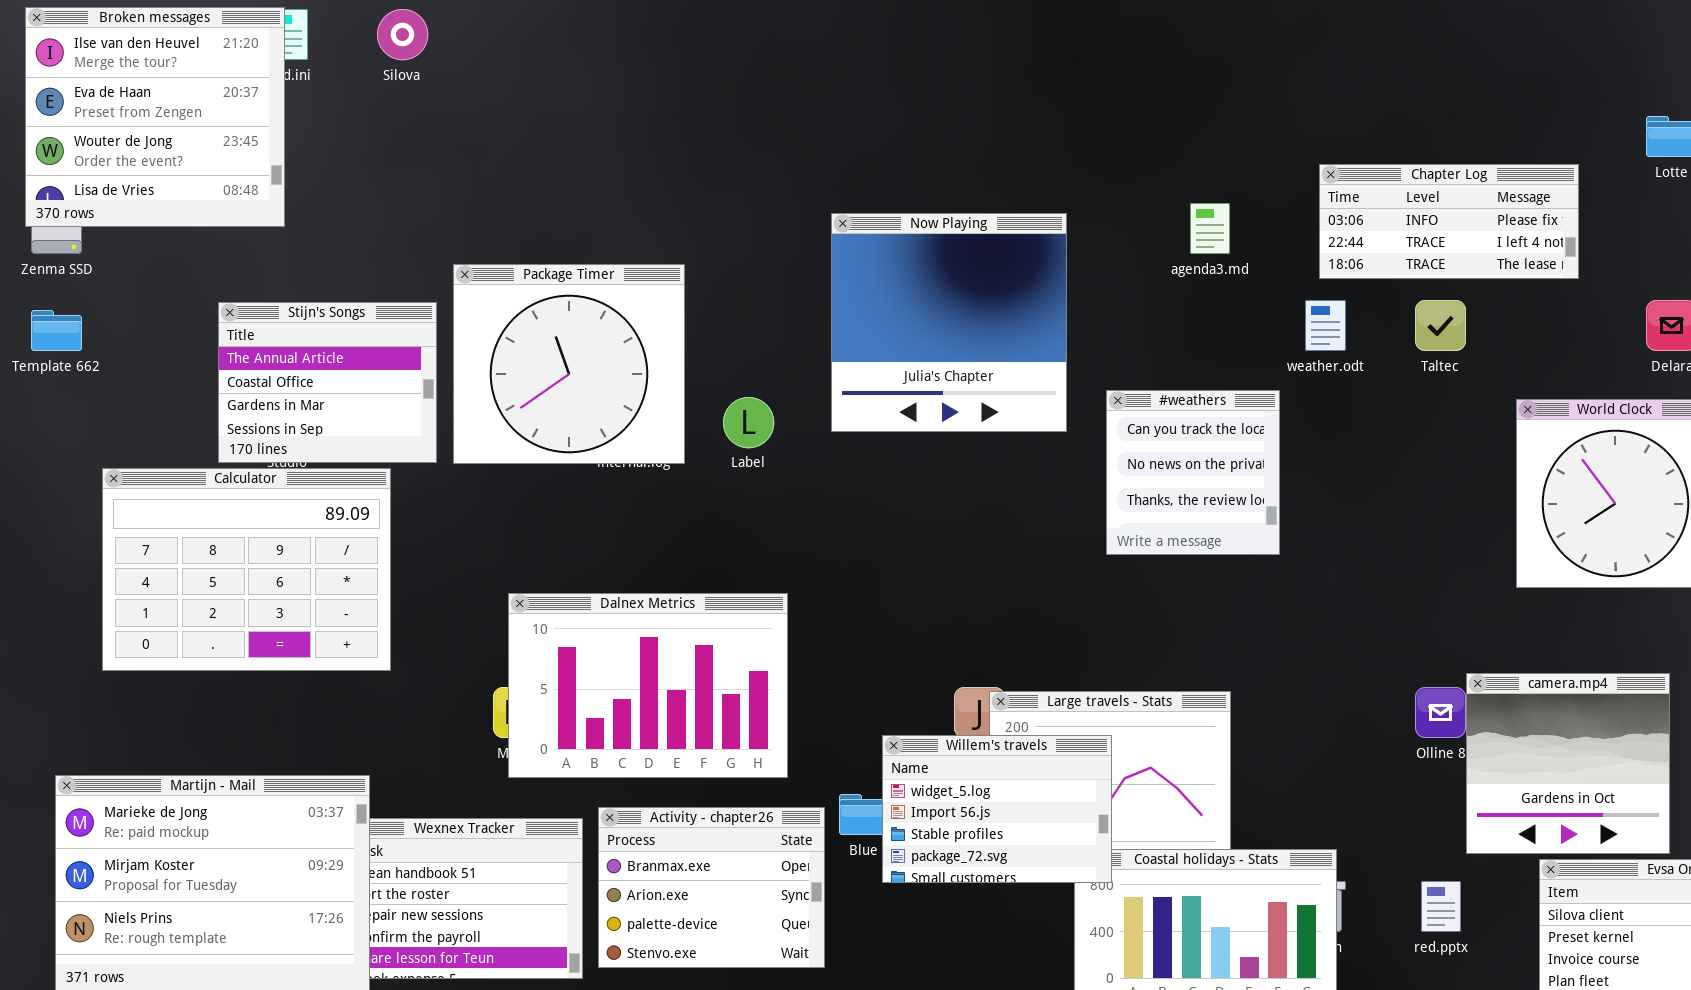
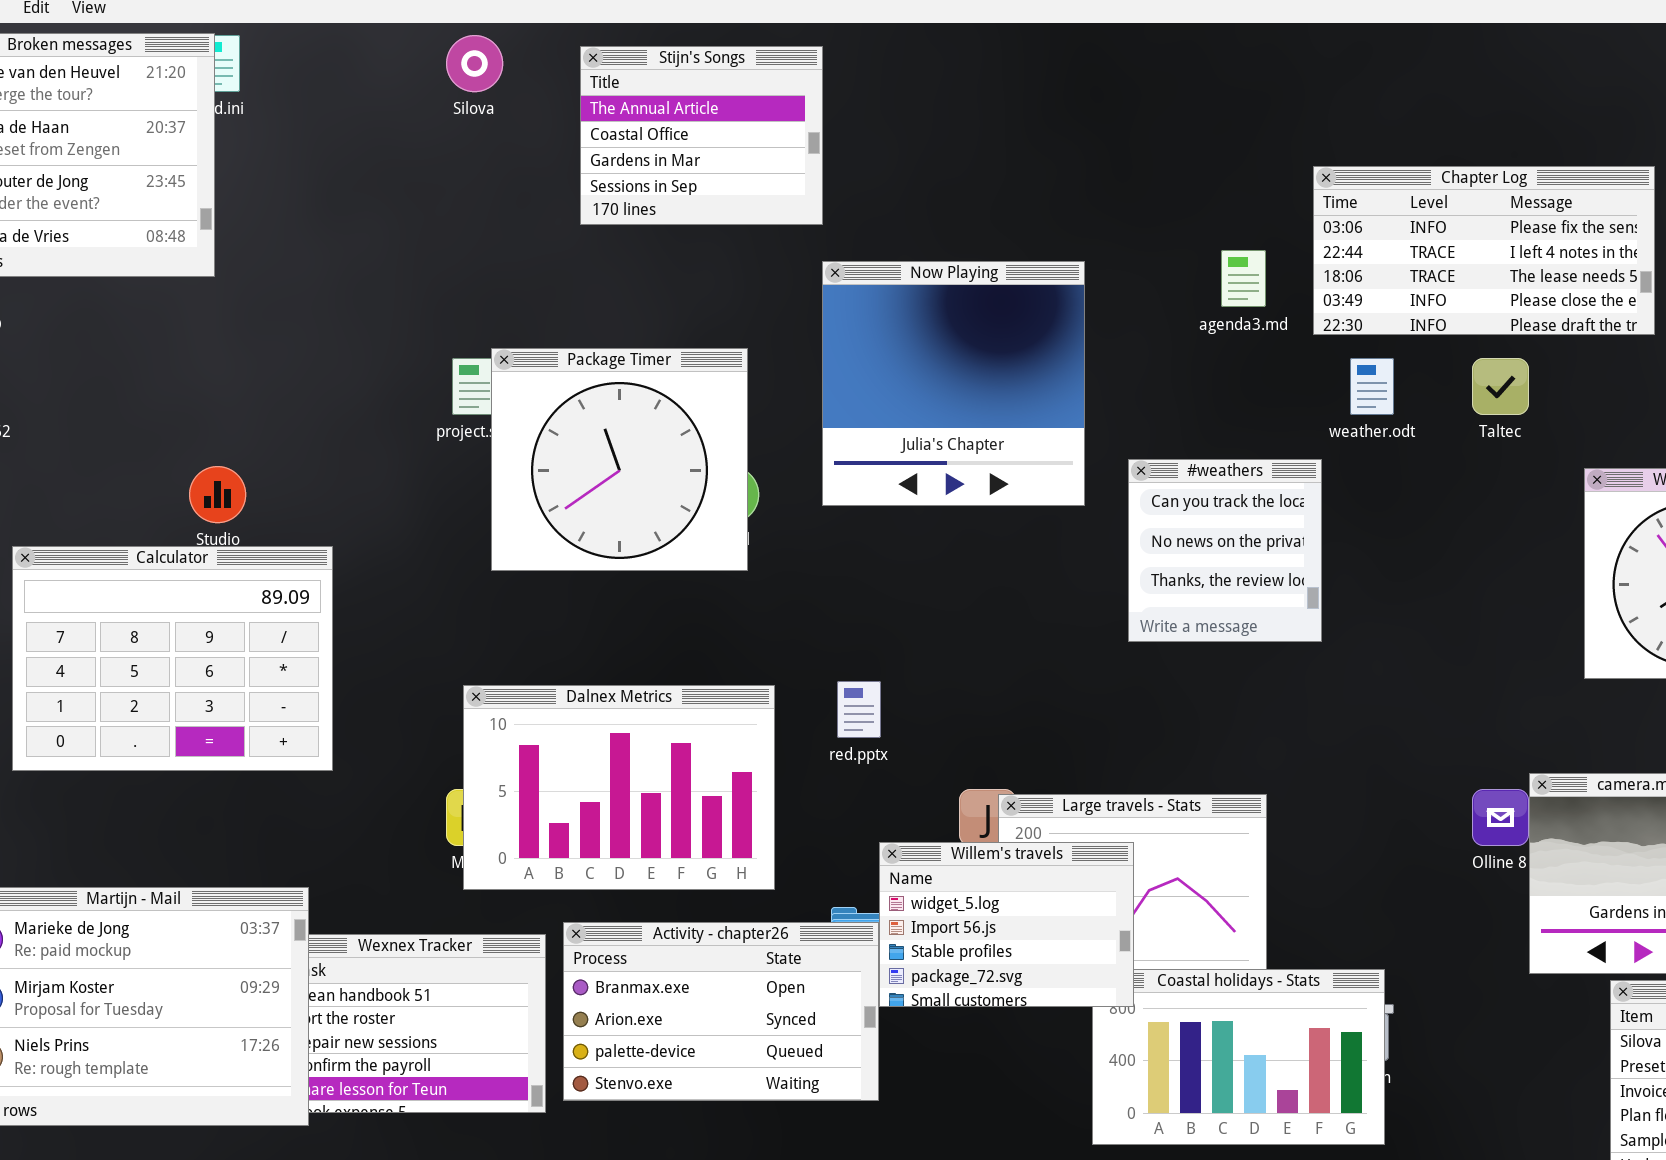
Silova: [377,9,428,60] -> [446,35,503,92], moved
Chapter Log: [1319,164,1579,279] -> [1313,166,1655,335], resized
Package Timer: [453,264,685,464] -> [491,348,748,571], moved
Stijn's Songs: [218,302,437,463] -> [580,46,823,225], moved
Activity - chapter26: [598,807,825,968] -> [563,922,879,1101], resized
red.pptx: [1421,881,1461,932] -> [837,681,881,738], moved

